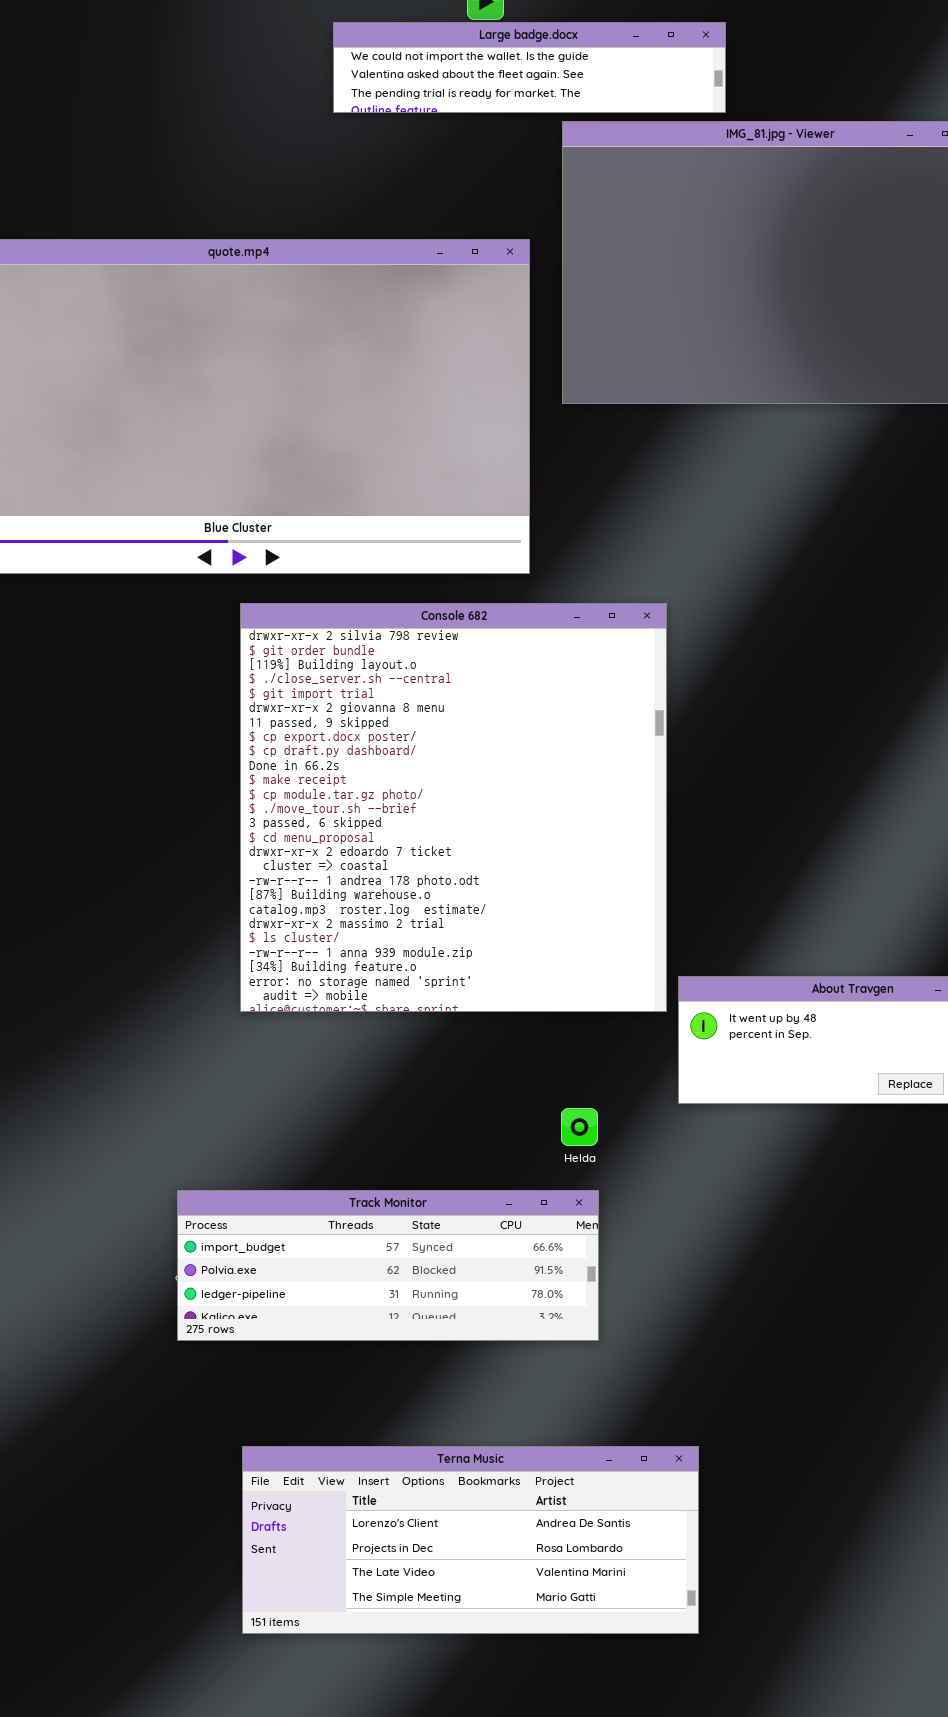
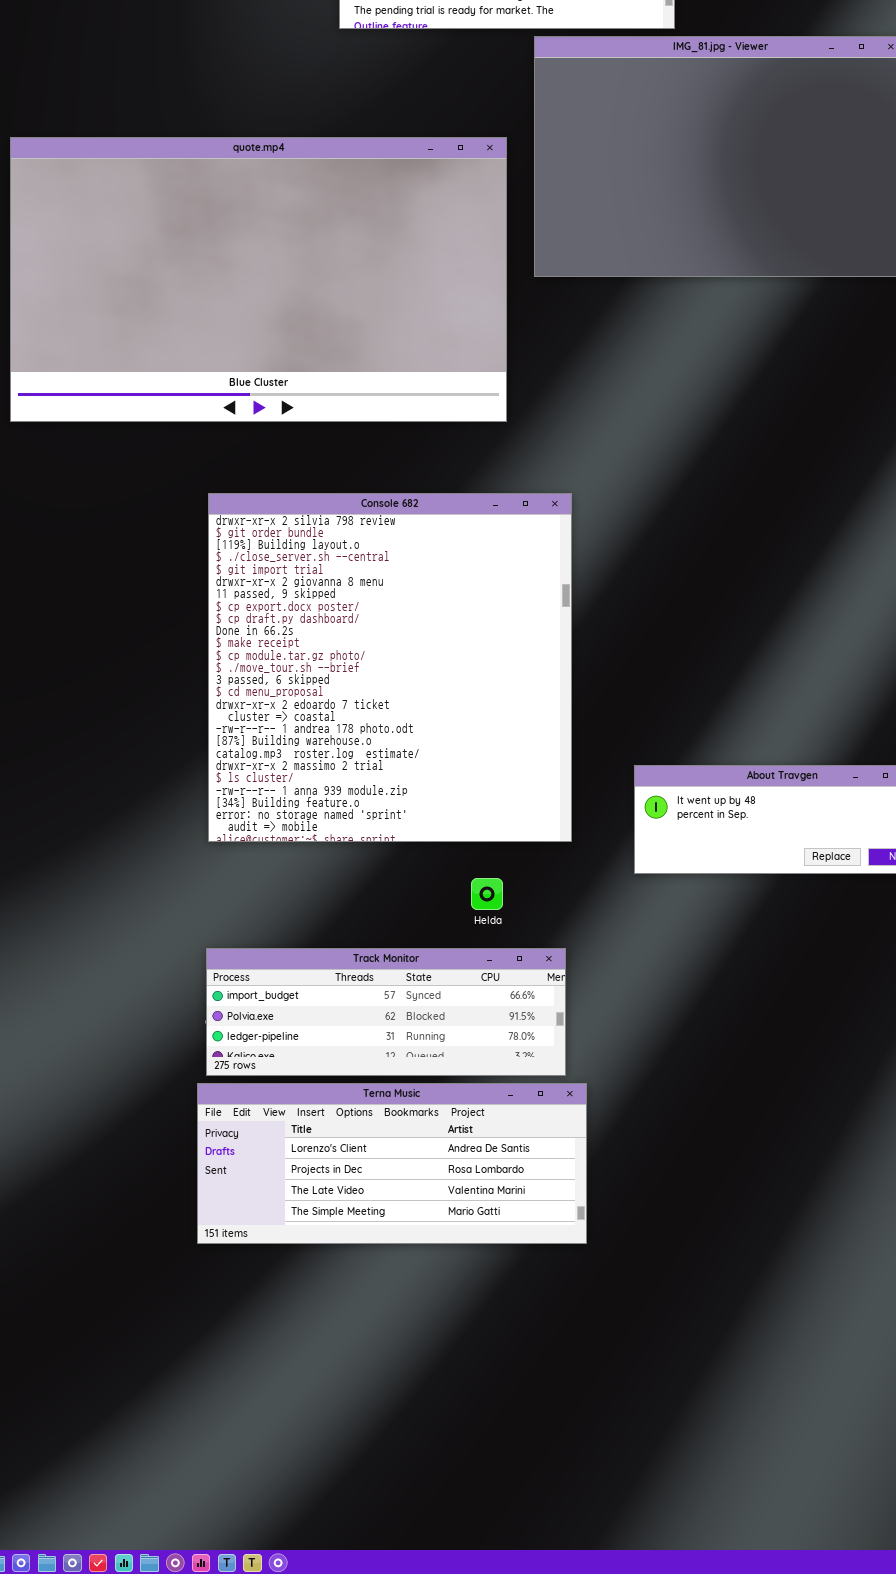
Console 682: [240,603,667,1012] -> [208,493,572,842], moved
Helda: [561,1108,598,1146] -> [471,878,503,910], moved
Terna Music: [242,1446,699,1634] -> [197,1083,587,1244], moved

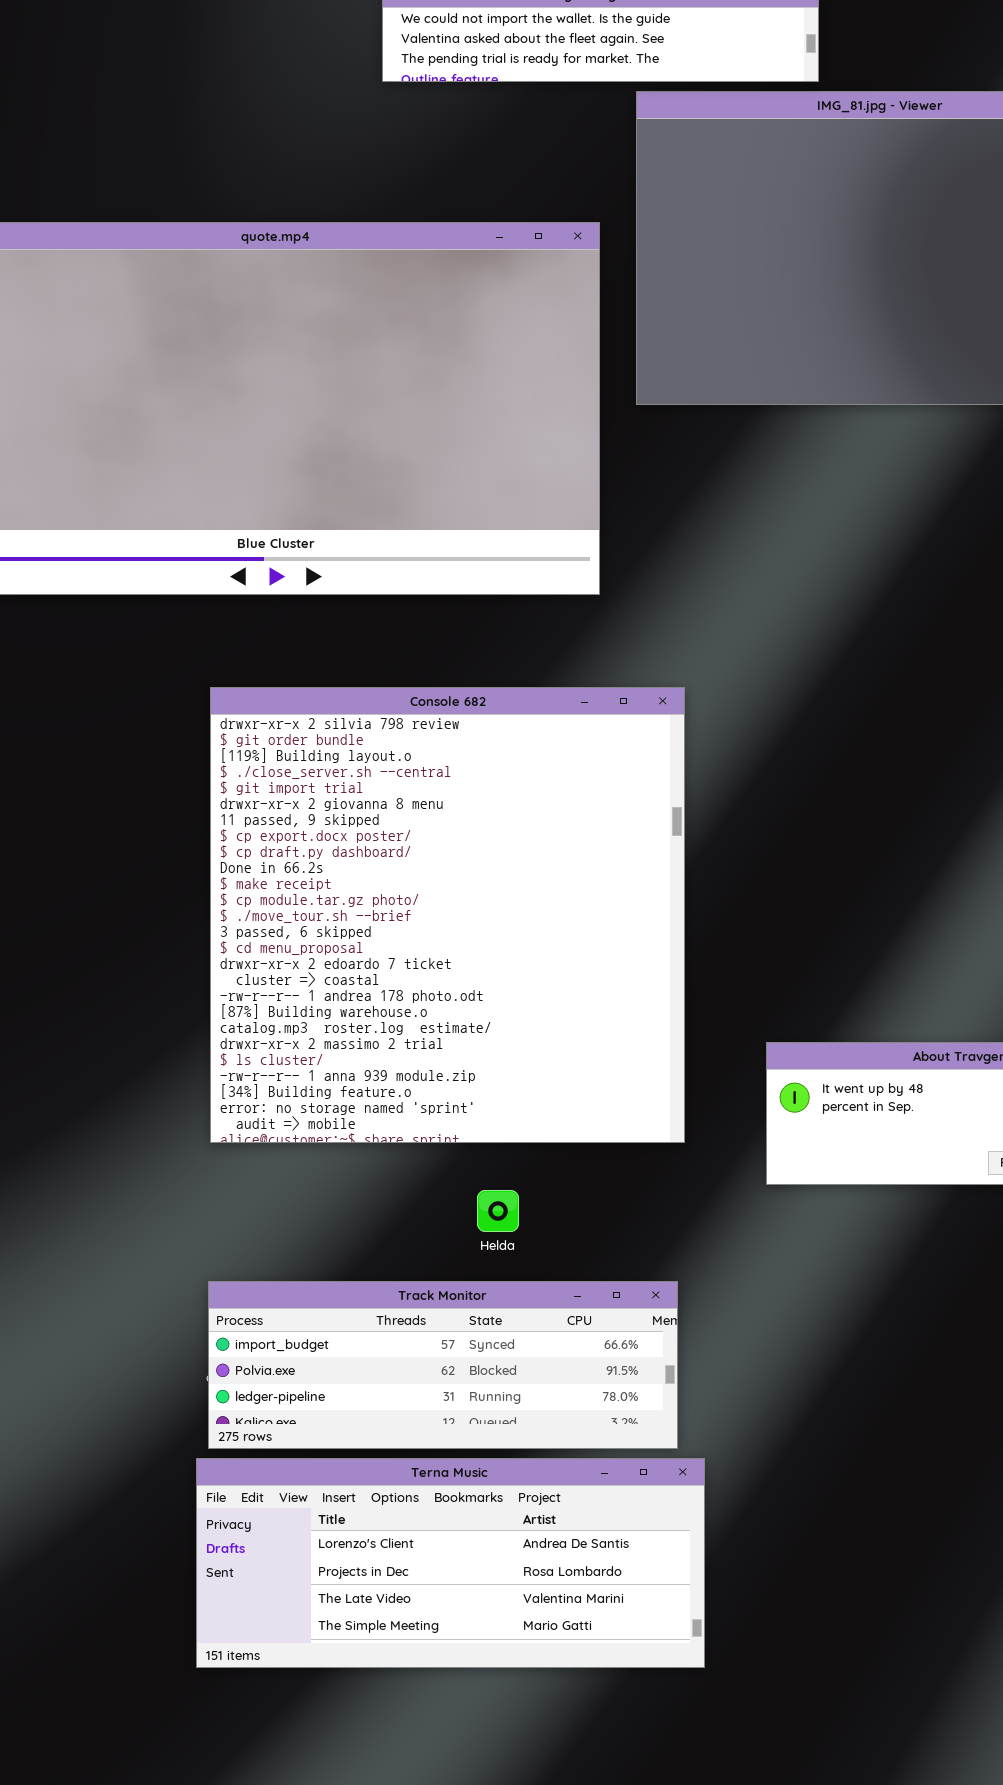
Helda: [471,878,503,910] -> [477,1190,519,1232], moved

